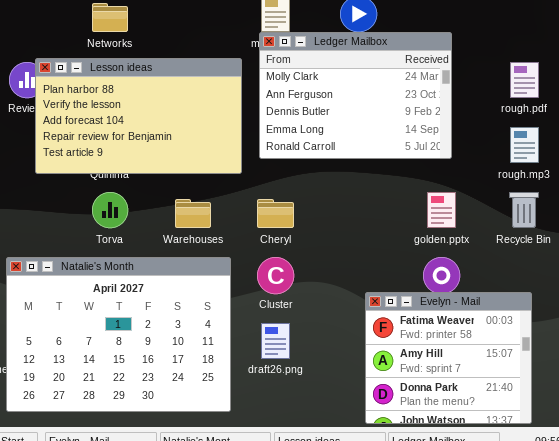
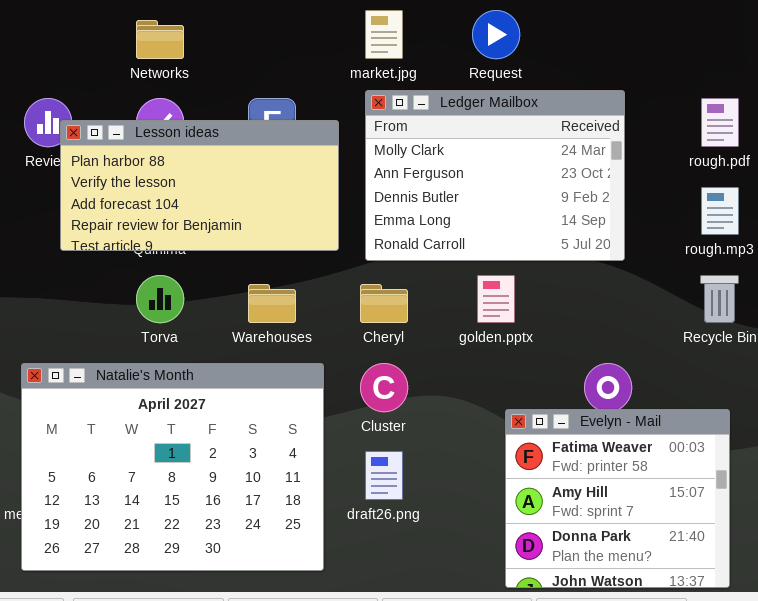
Ledger Mailbox: [259,32,452,159] -> [365,90,625,261], moved
Lesson ideas: [35,58,242,174] -> [60,120,339,251], resized
golden.pptx: [427,192,456,228] -> [477,275,515,323], moved

